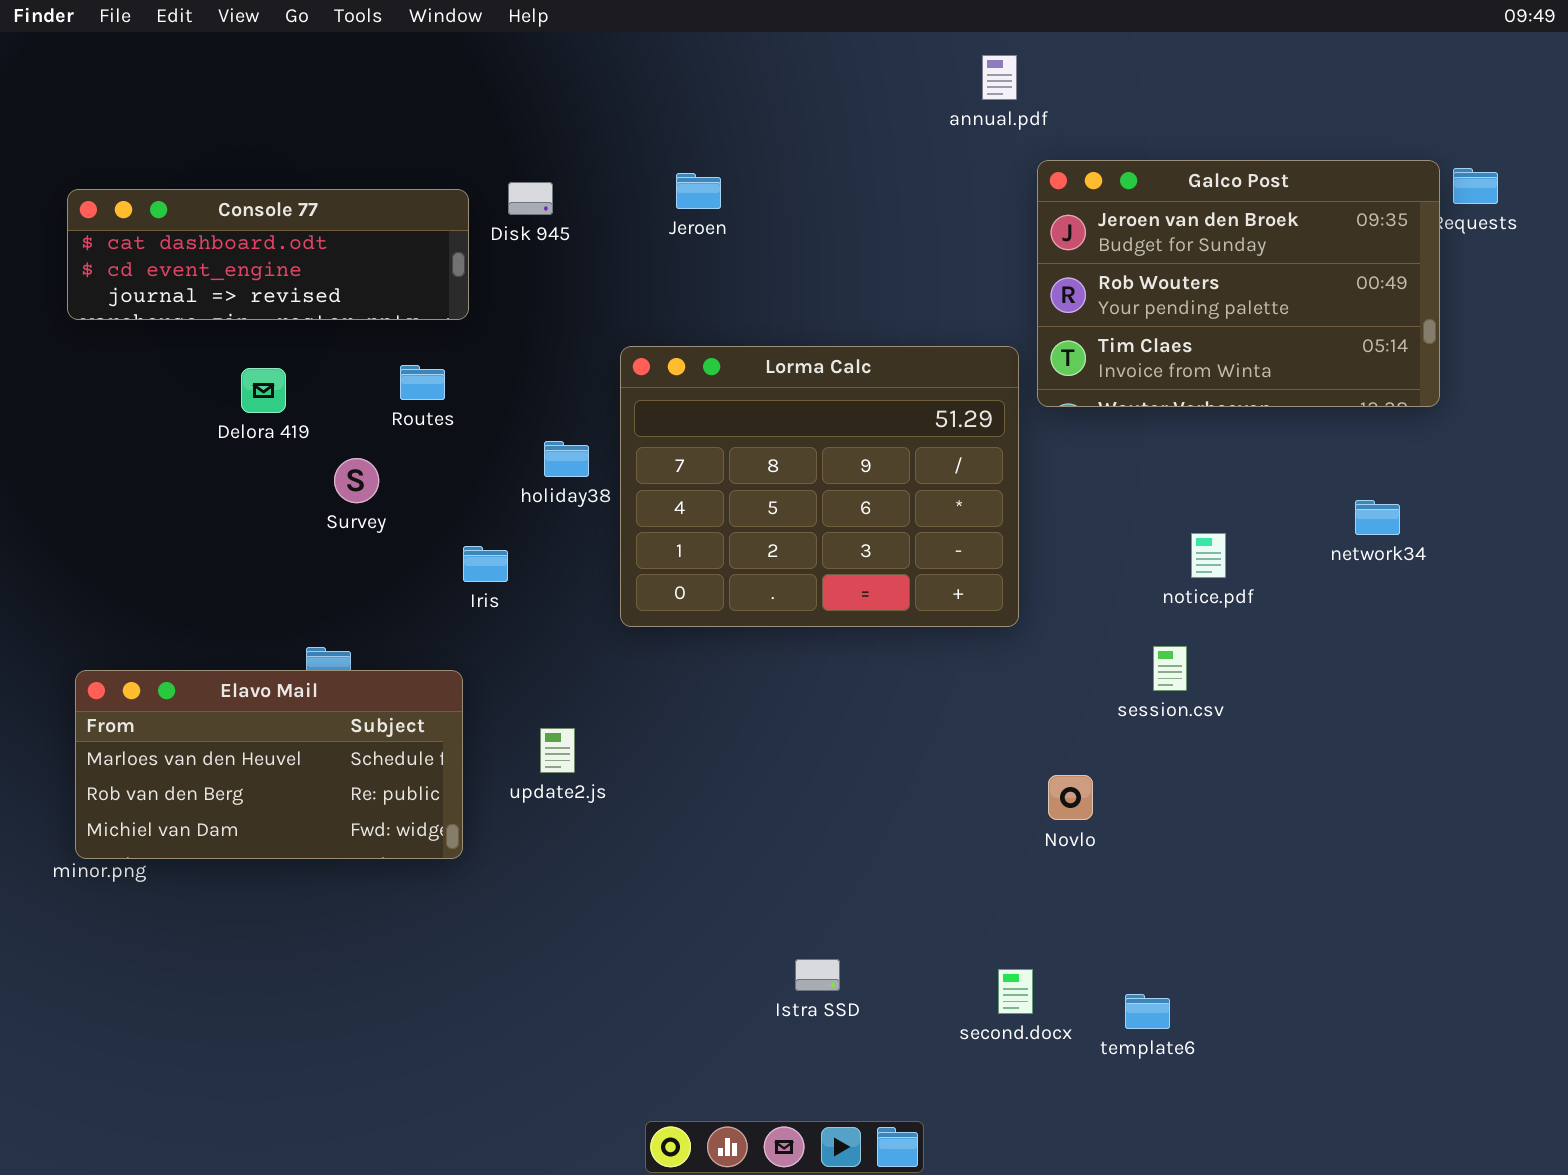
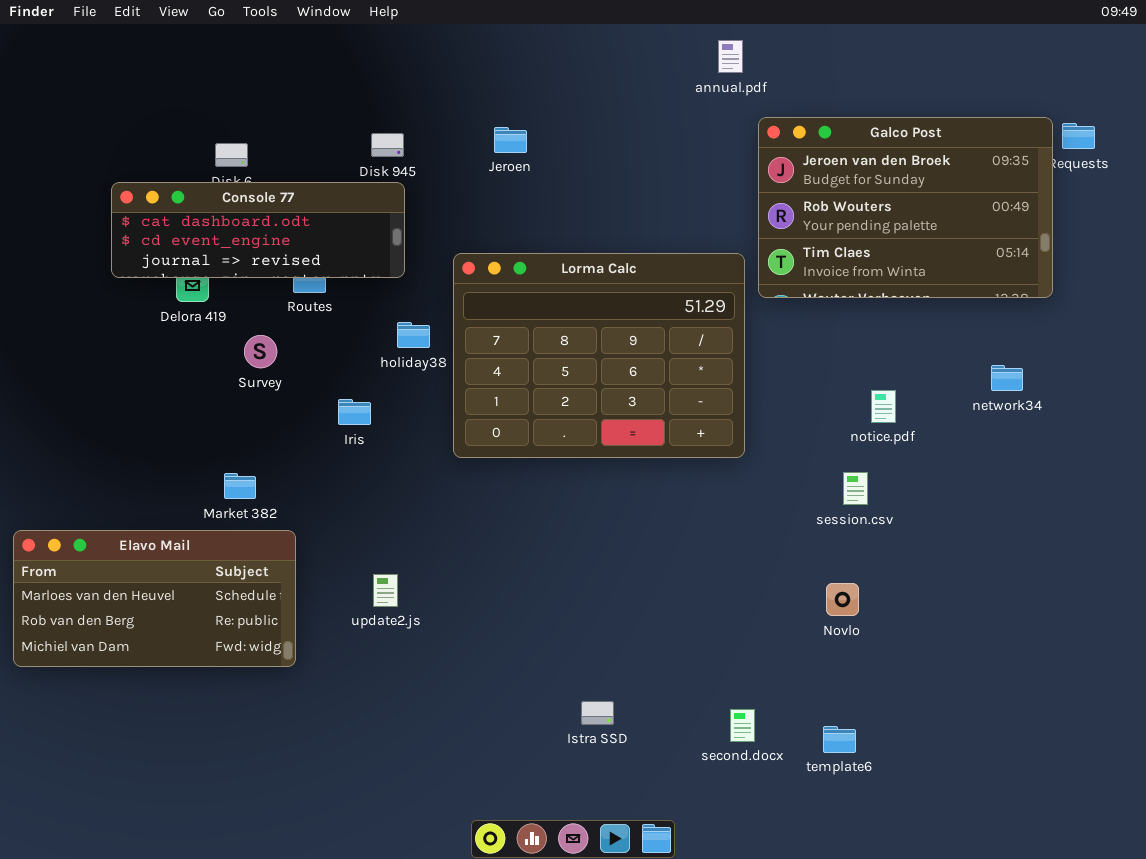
Console 77: [67,189,469,320] -> [111,182,405,278], moved
Elavo Mail: [75,670,463,859] -> [13,530,296,667], moved
update2.js: [540,728,575,773] -> [373,574,398,607], moved
Novlo: [1048,775,1093,820] -> [826,583,859,616], moved

